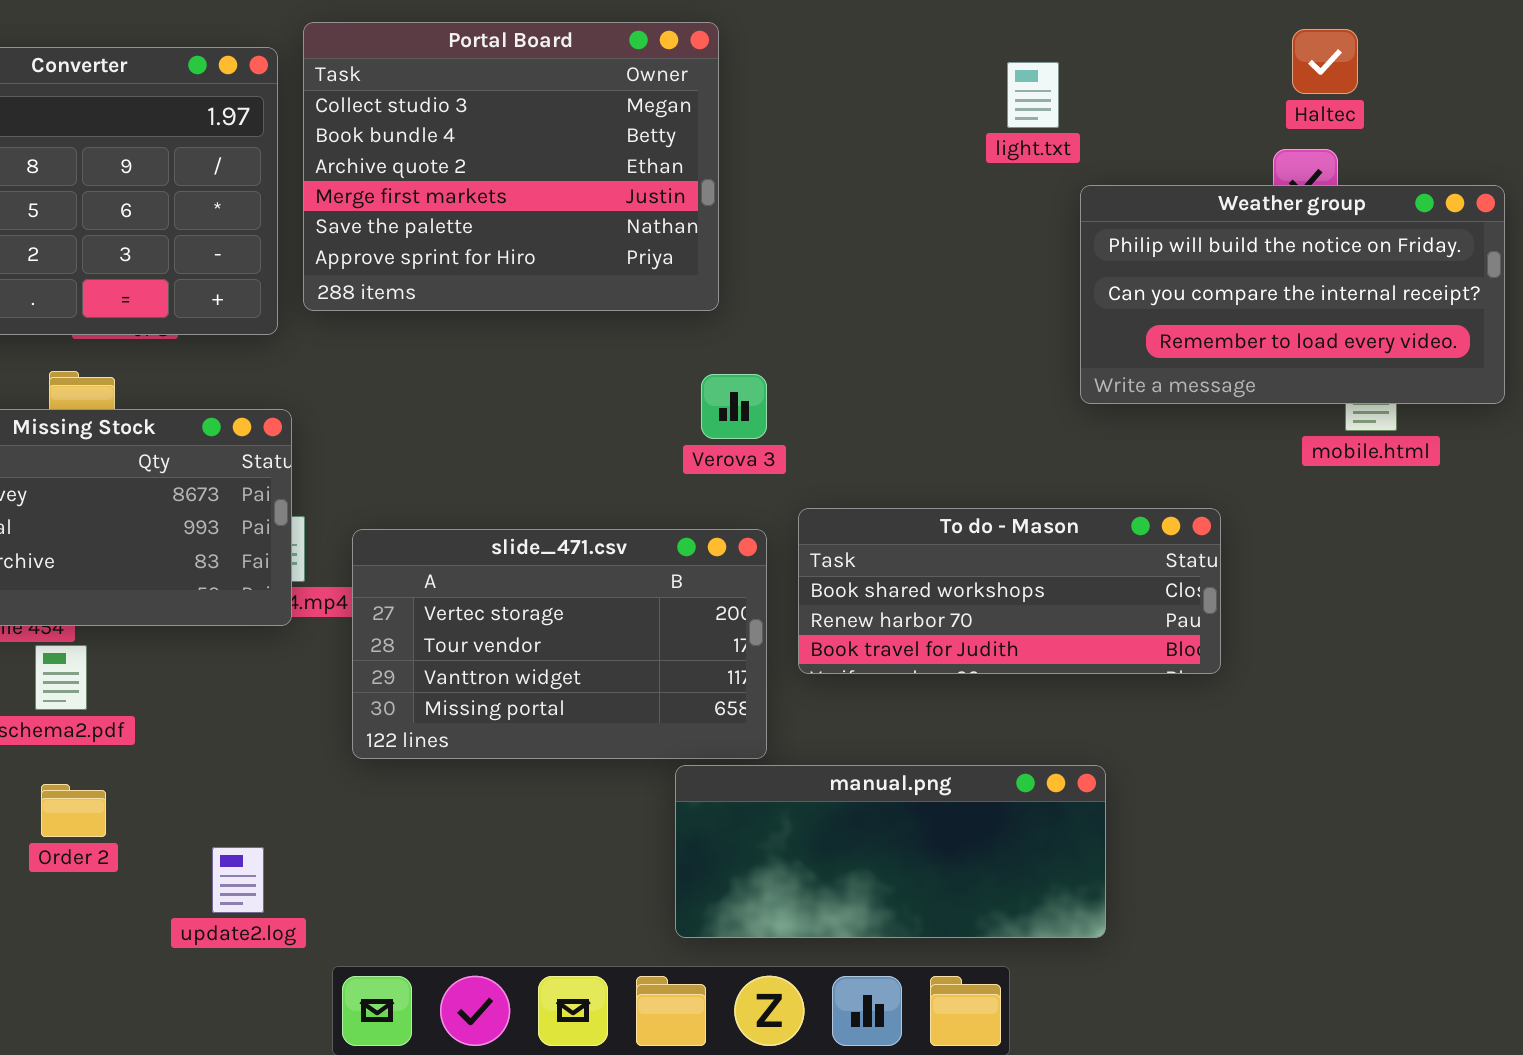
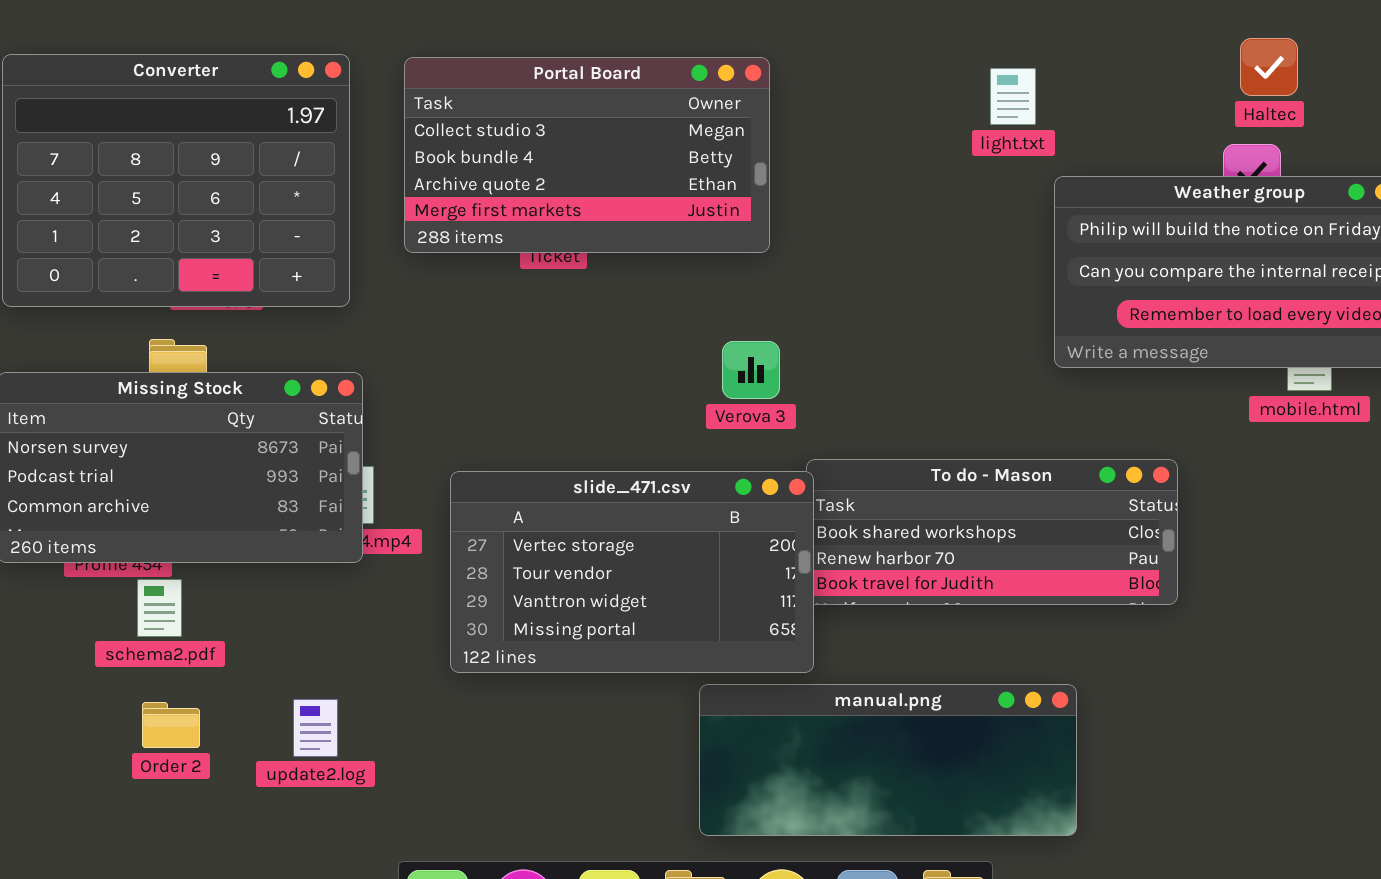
Portal Board: [303,22,719,311] -> [404,57,770,253], moved, resized
slide_471.csv: [352,529,767,759] -> [450,471,814,673], moved
update2.log: [212,847,264,913] -> [293,699,338,757], moved

